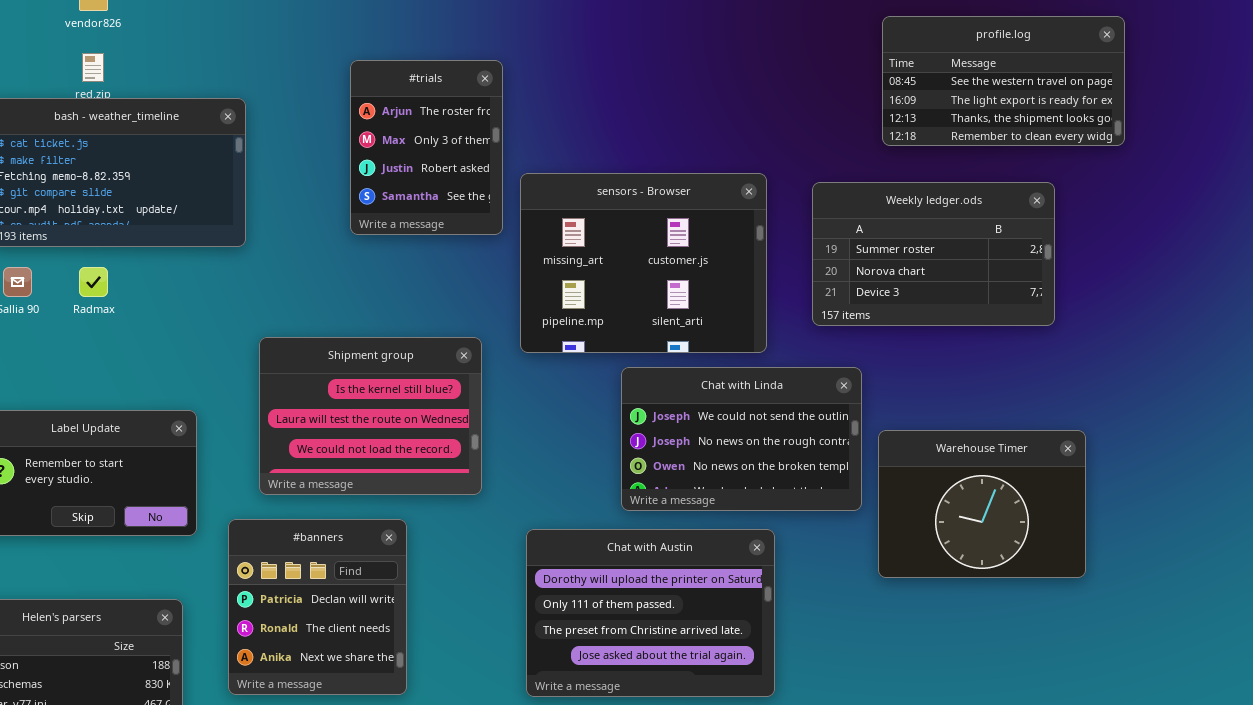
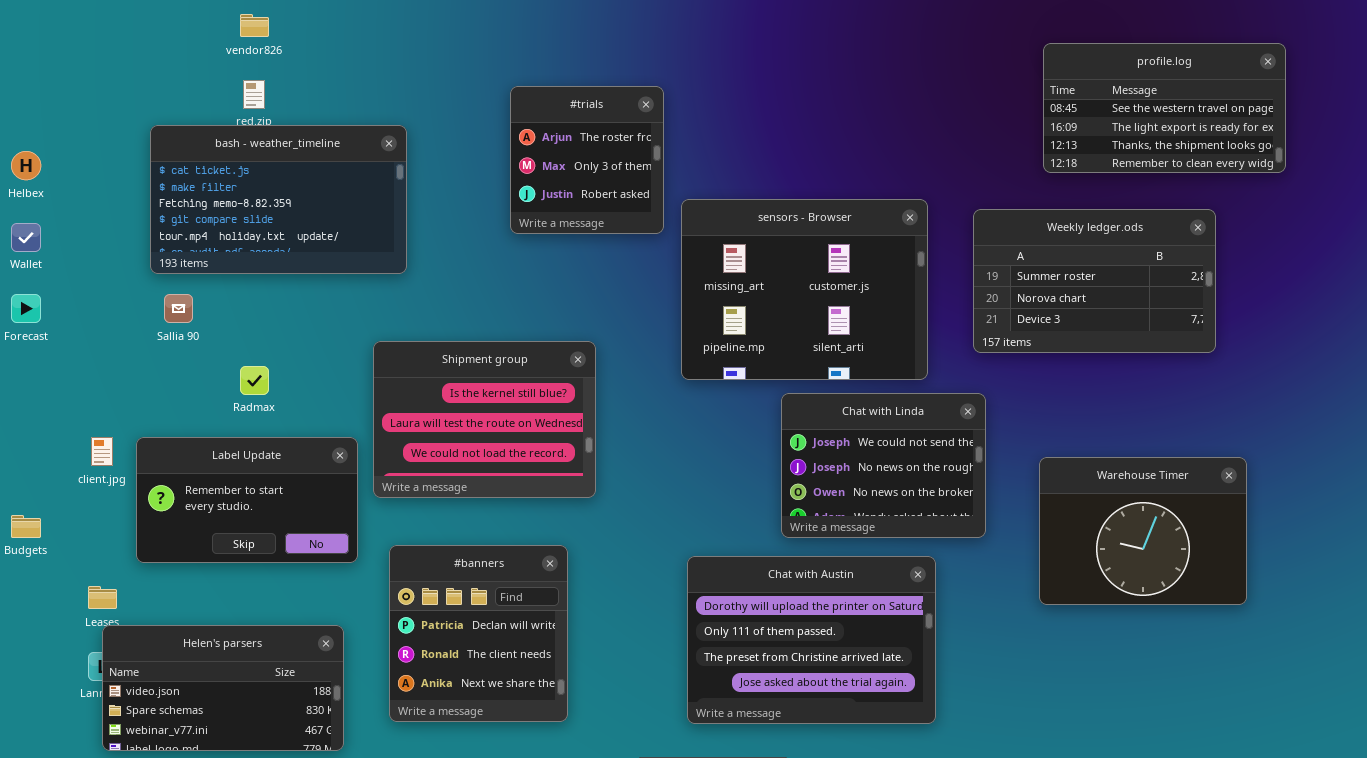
#trials: [350,60,503,235] -> [510,86,664,234], resized
Radmax: [79,267,108,297] -> [240,366,269,395], moved
Shipment group: [259,337,482,495] -> [373,341,596,498], moved
Chat with Linda: [621,367,862,511] -> [781,393,986,538], resized

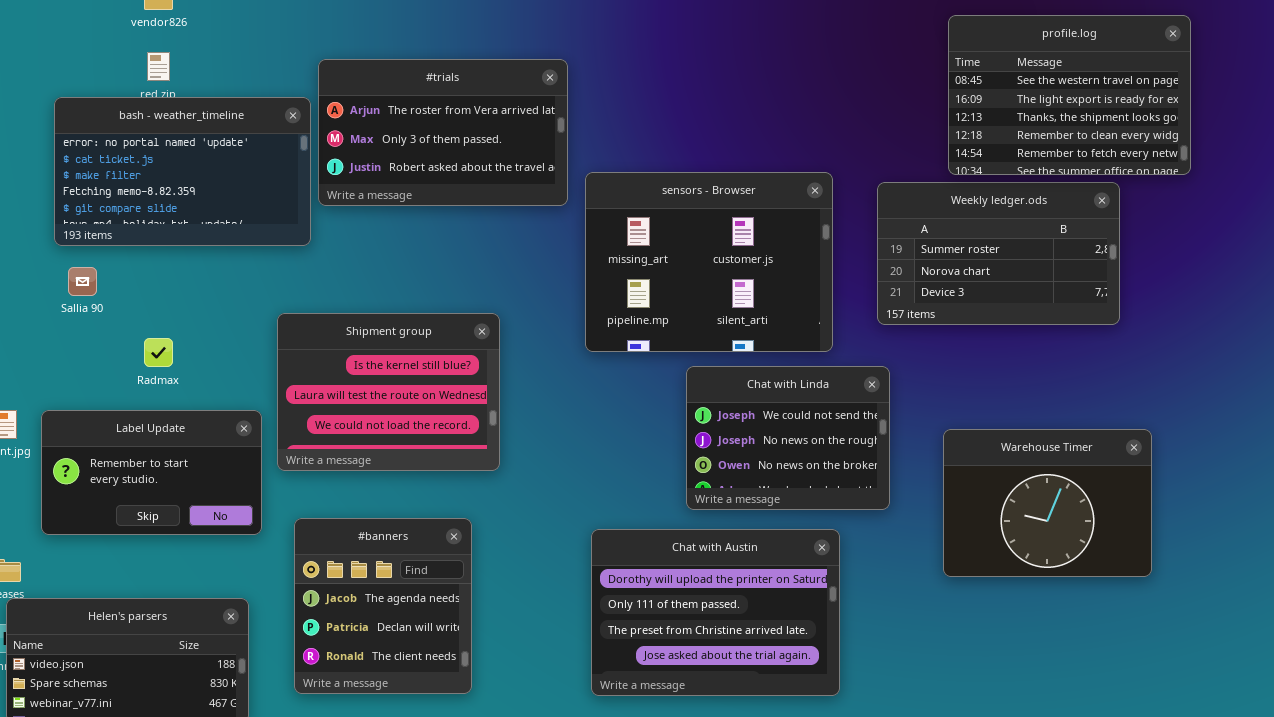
profile.log: [1043,43,1286,173] -> [948,15,1191,175], resized
#trials: [510,86,664,234] -> [318,59,568,206], resized
bash - weather_timeline: [150,125,407,274] -> [54,97,311,246], scrolled up 1 row
#banners: [389,545,568,722] -> [294,518,472,694], scrolled up 1 row

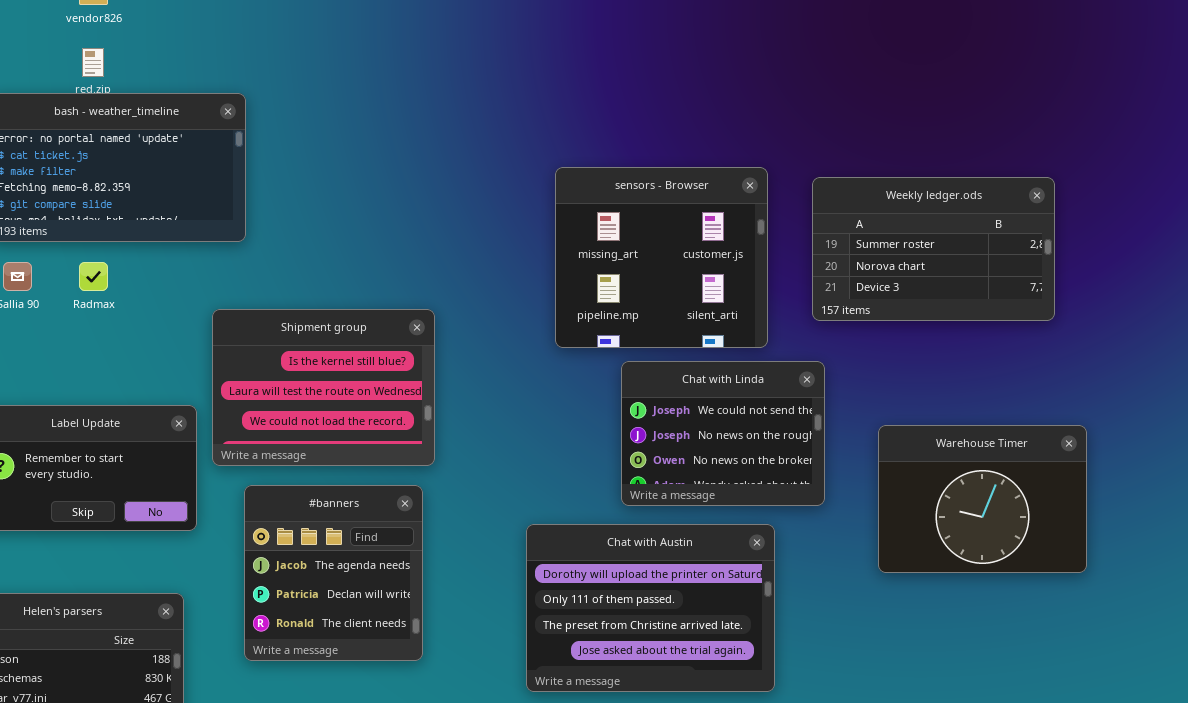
profile.log: [948,15,1191,175] -> none, closed
#trials: [318,59,568,206] -> none, closed
sensors - Browser: [585,172,833,352] -> [555,167,768,348], resized
Radmax: [144,338,173,367] -> [79,262,108,291], moved
#banners: [294,518,472,694] -> [244,485,423,661], moved

